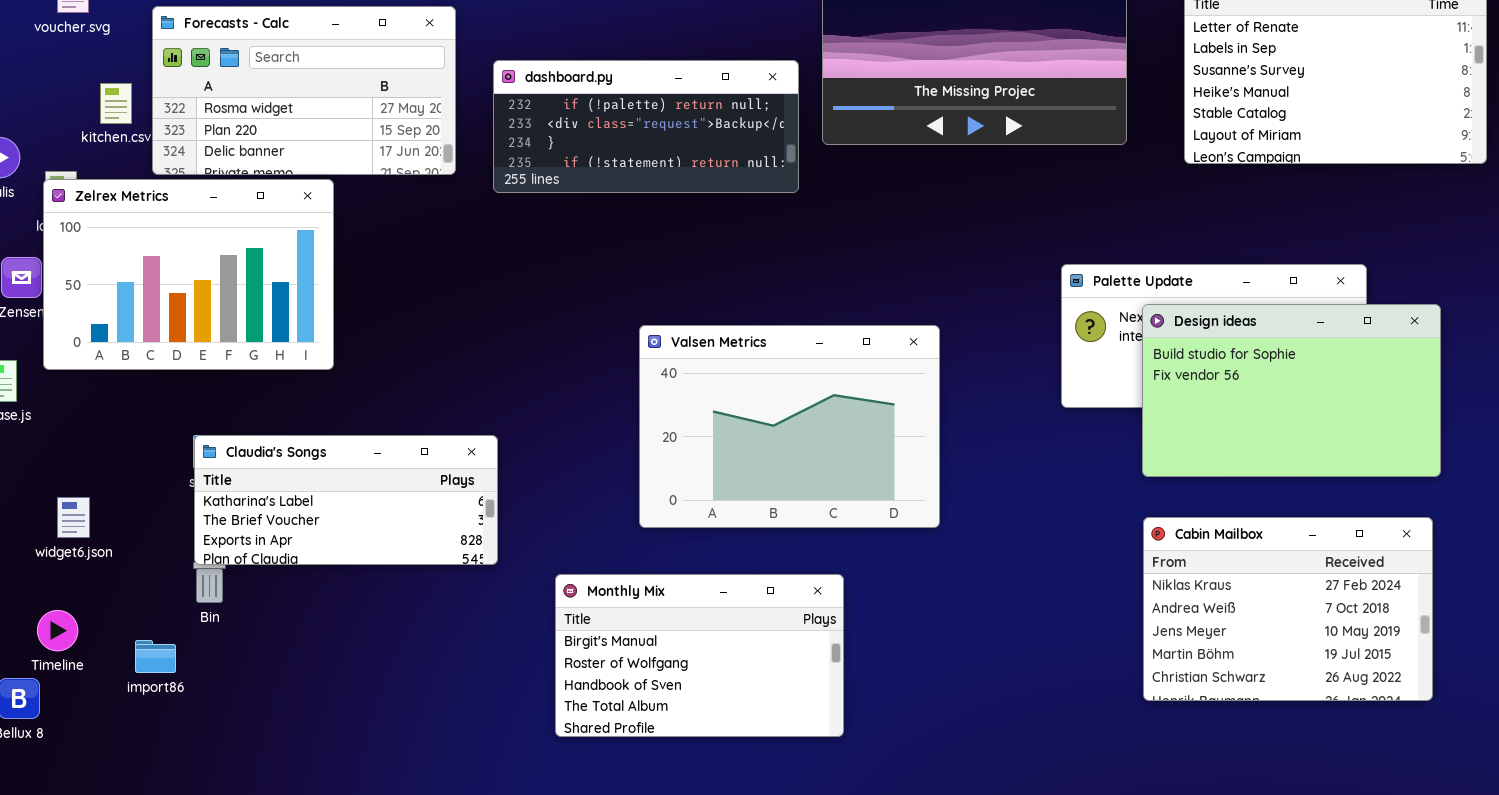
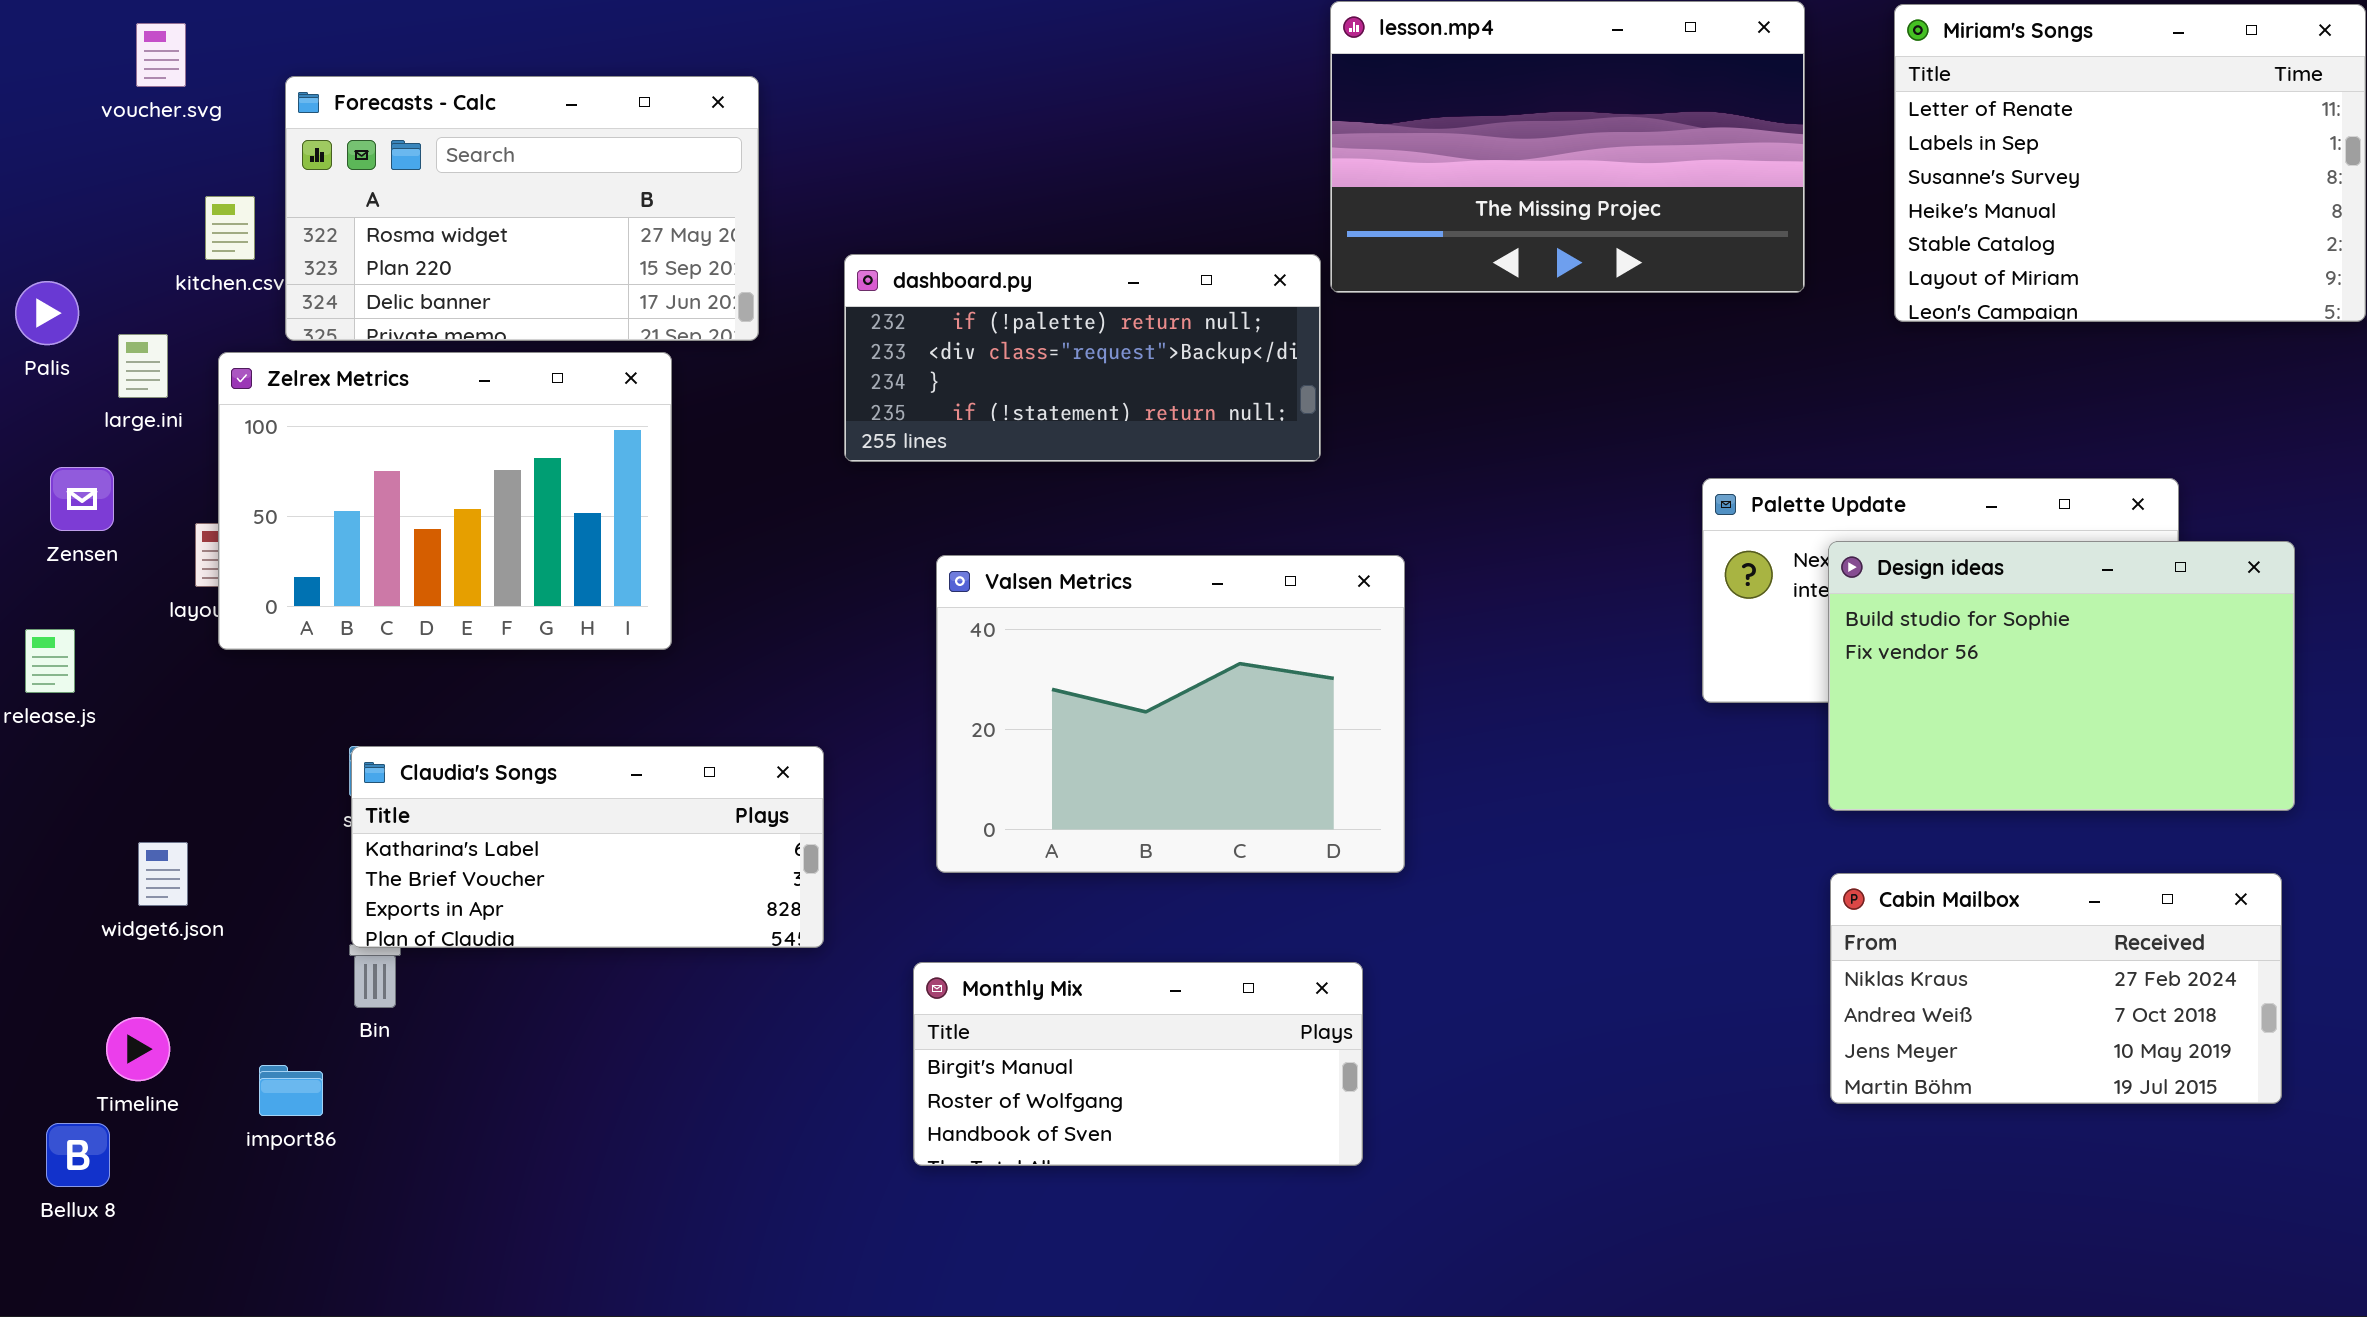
dashboard.py: [493,60,799,193] -> [844,254,1321,462], moved
Zelrex Metrics: [43,179,334,370] -> [218,352,672,650], moved
Valsen Metrics: [639,325,940,528] -> [936,555,1405,873], moved
Cabin Mailbox: [1143,517,1433,701] -> [1830,873,2282,1104], resized
Monthly Mix: [555,574,844,737] -> [913,962,1363,1166], resized

